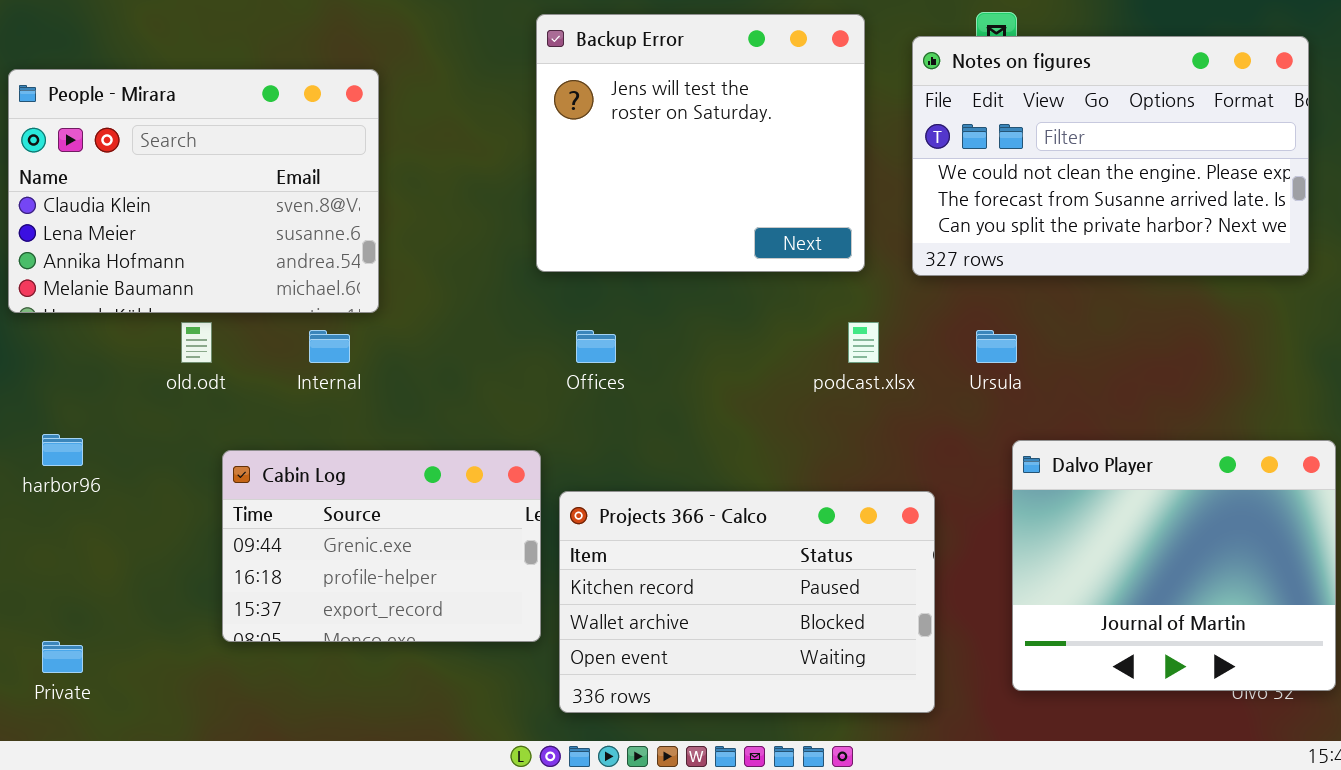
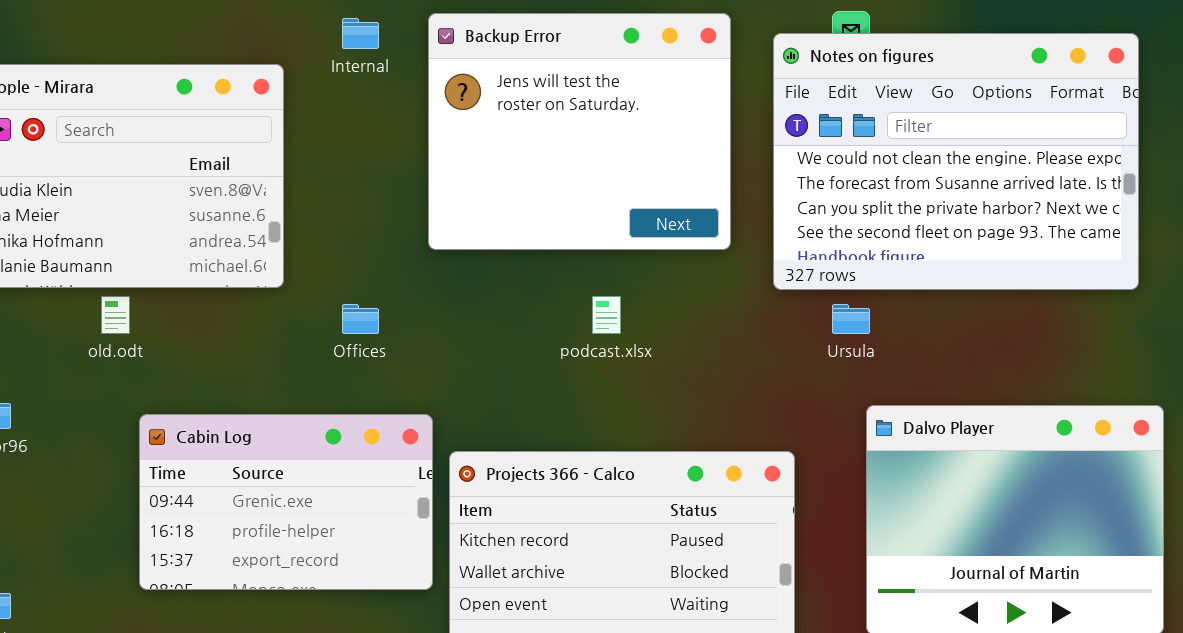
Notes on figures: [912,36,1309,276] -> [773,33,1139,290], resized
podcast.xlsx: [848,322,879,363] -> [592,296,621,334], moved
Internal: [309,330,350,363] -> [342,18,379,49], moved
Offices: [576,330,616,363] -> [342,304,379,334], moved

